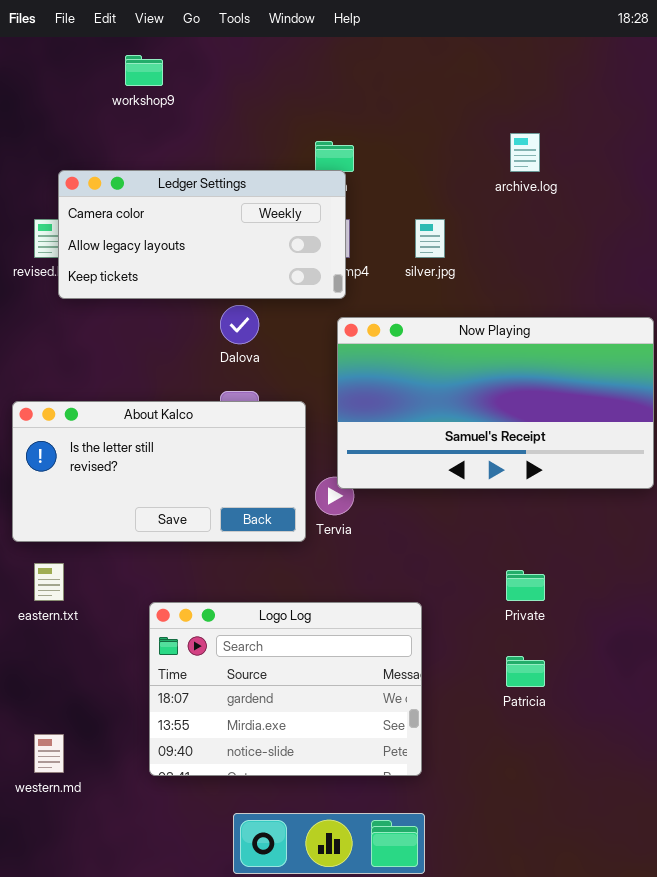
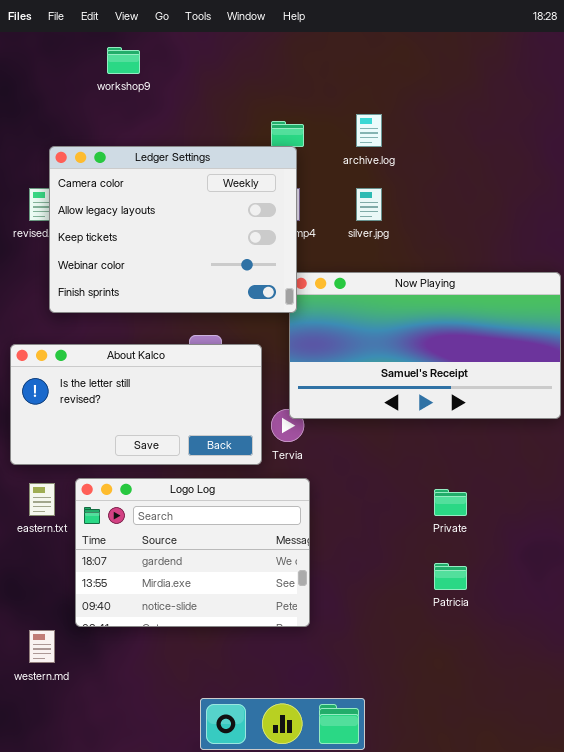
archive.log: [510,133,540,172] -> [356,114,382,147], moved
Ledger Settings: [58,170,346,299] -> [49,146,297,313], resized
Logo Log: [149,602,422,776] -> [75,478,310,627], moved

